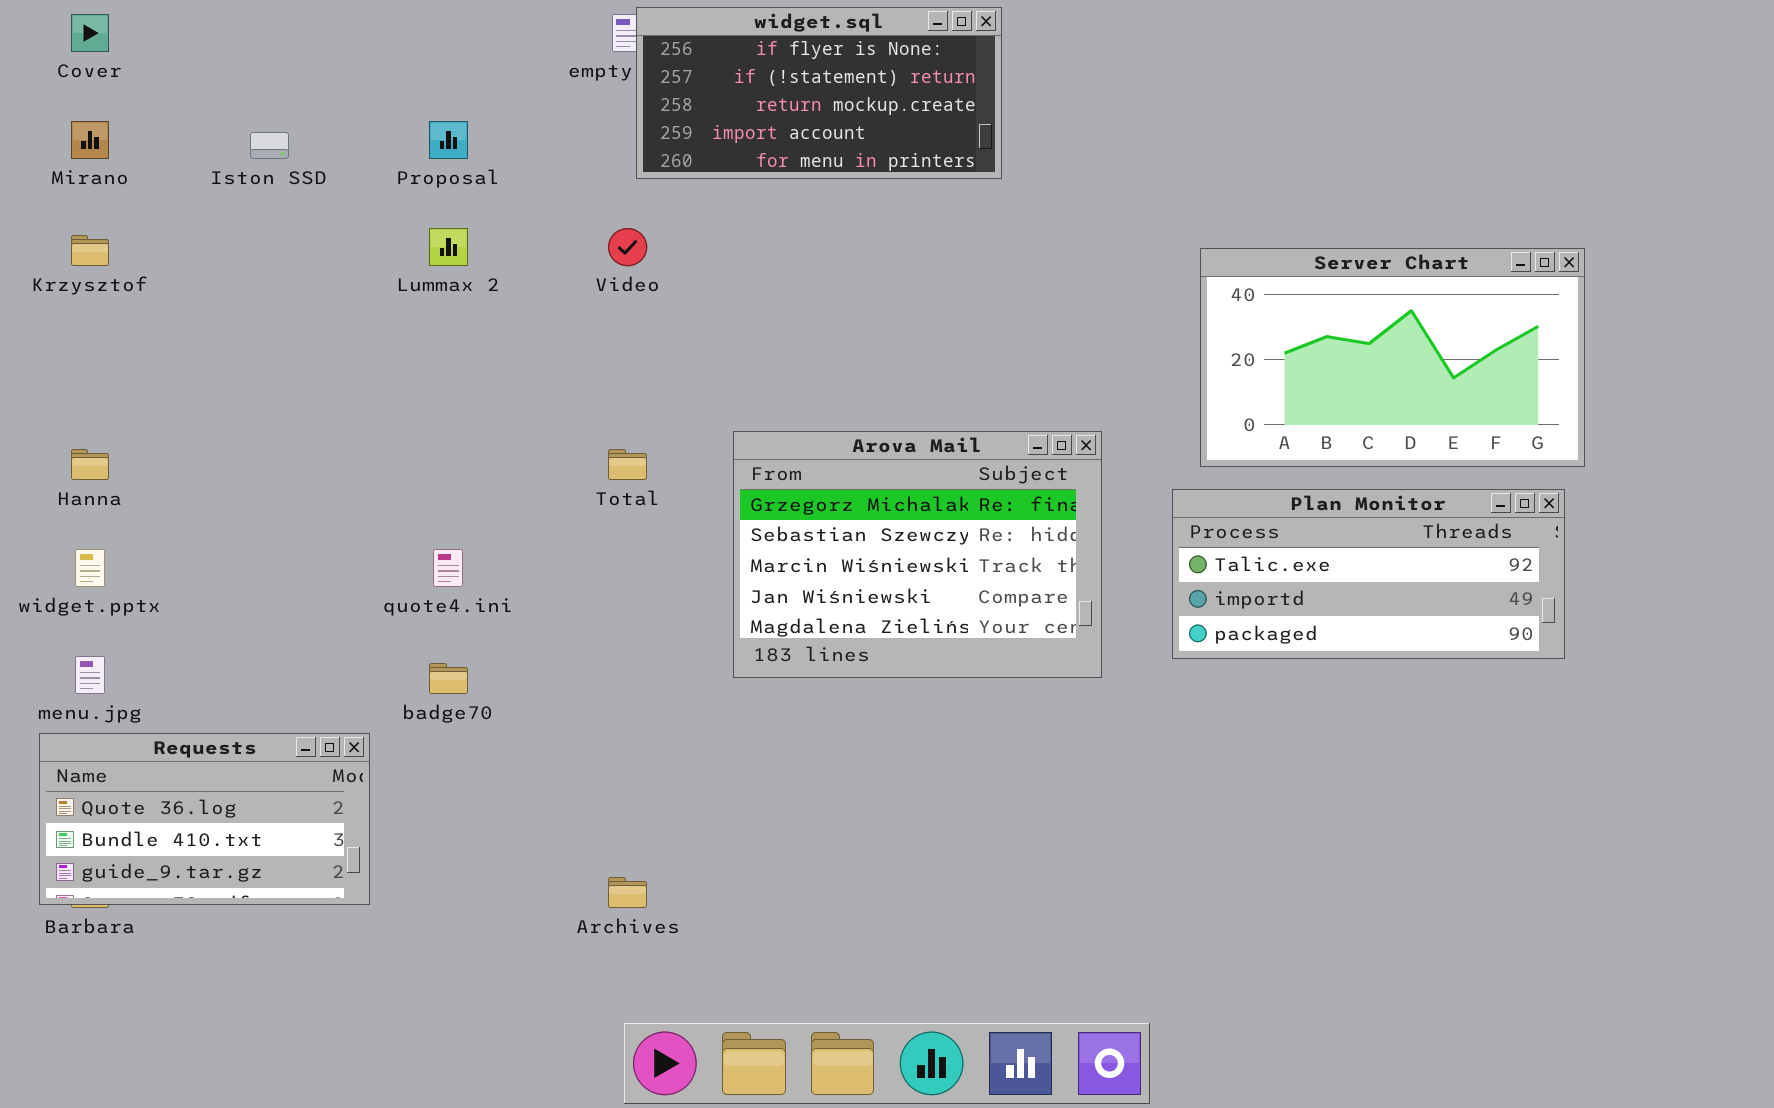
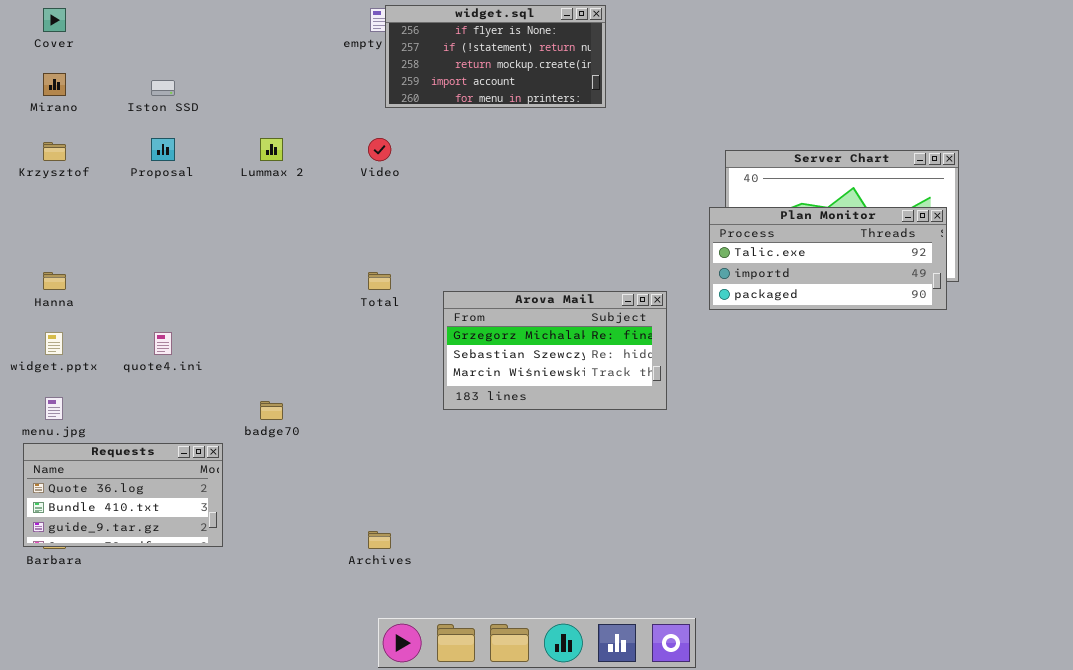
Proposal: [429,121,468,159] -> [151,138,175,161], moved
Arova Mail: [733,431,1102,678] -> [443,291,667,410], resized
Plan Monitor: [1172,489,1565,659] -> [709,207,947,310], moved
quote4.ini: [433,549,463,587] -> [154,332,172,355], moved

